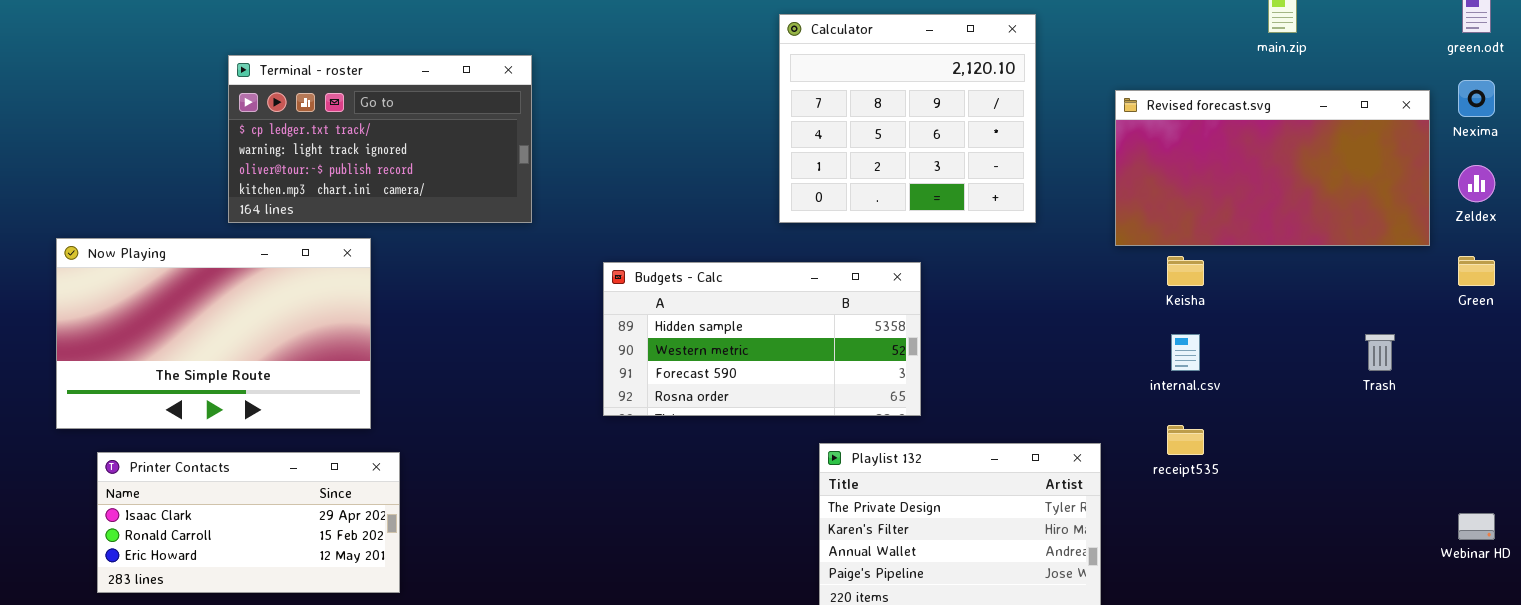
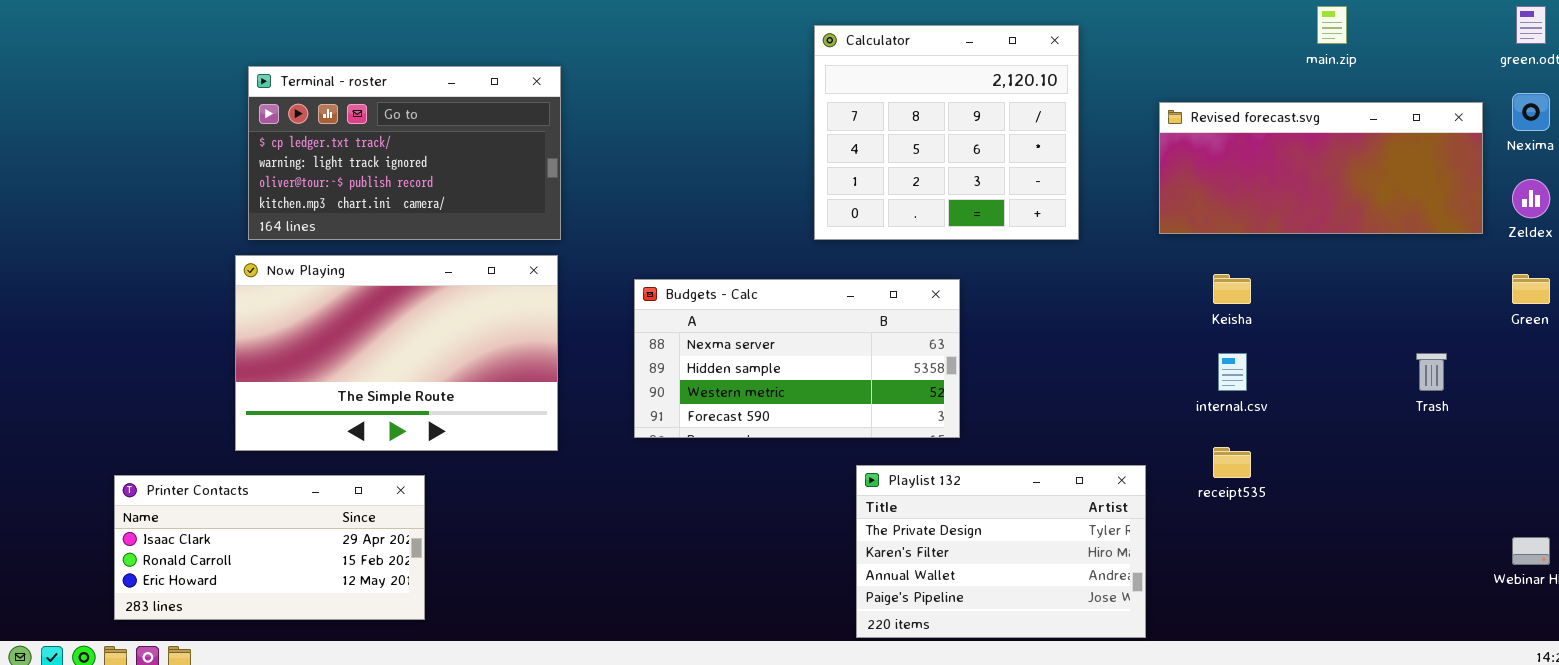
Revised forecast.svg: [1115,90,1430,246] -> [1159,102,1483,234], resized
Now Playing: [56,238,371,429] -> [235,255,558,451], moved
Budgets - Calc: [603,262,921,416] -> [634,279,960,438], scrolled up 1 row

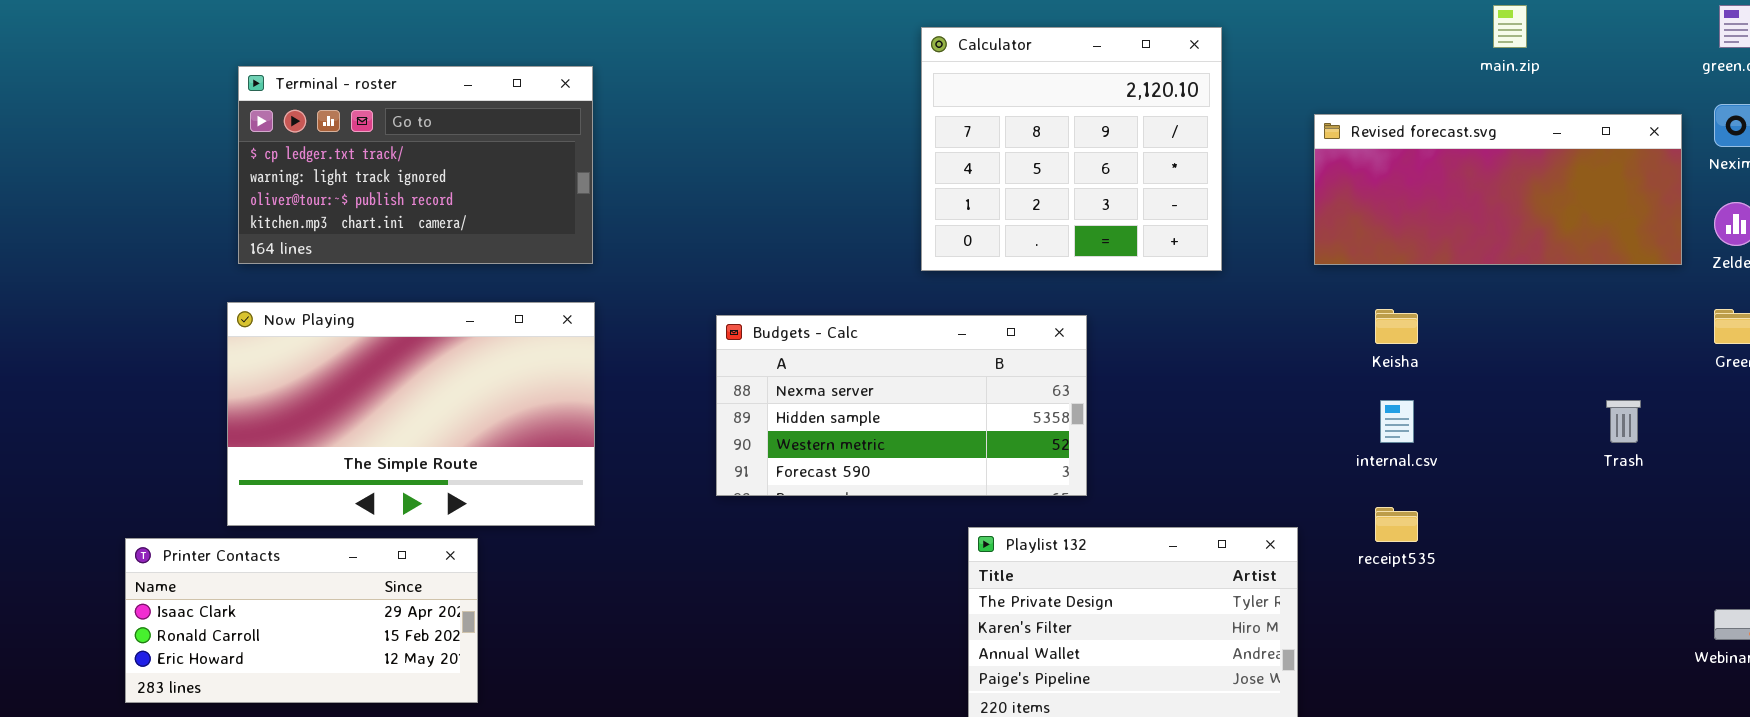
Terminal - roster: [248,66,561,240] -> [238,66,593,264], moved
Now Playing: [235,255,558,451] -> [227,302,595,526], moved

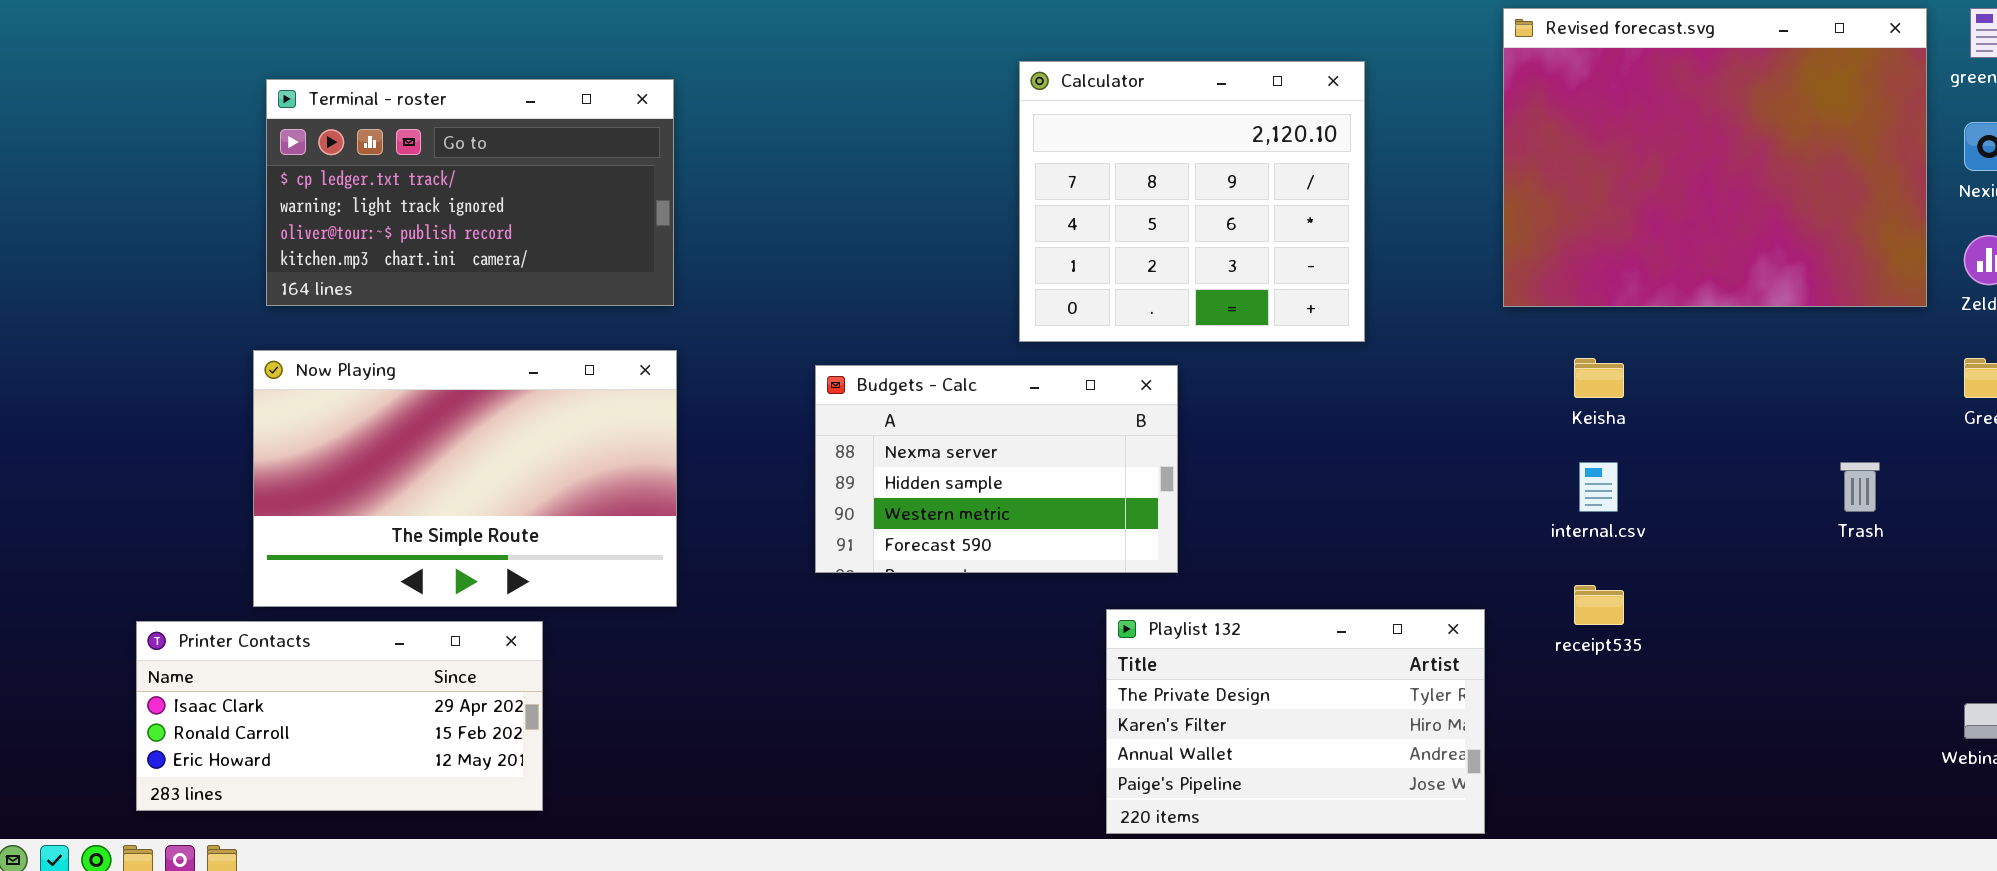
Calculator: [921,27,1222,271] -> [1019,61,1365,342], moved
Revised forecast.svg: [1314,114,1682,265] -> [1503,8,1927,307], resized
Budgets - Calc: [716,315,1087,496] -> [815,365,1178,573], resized

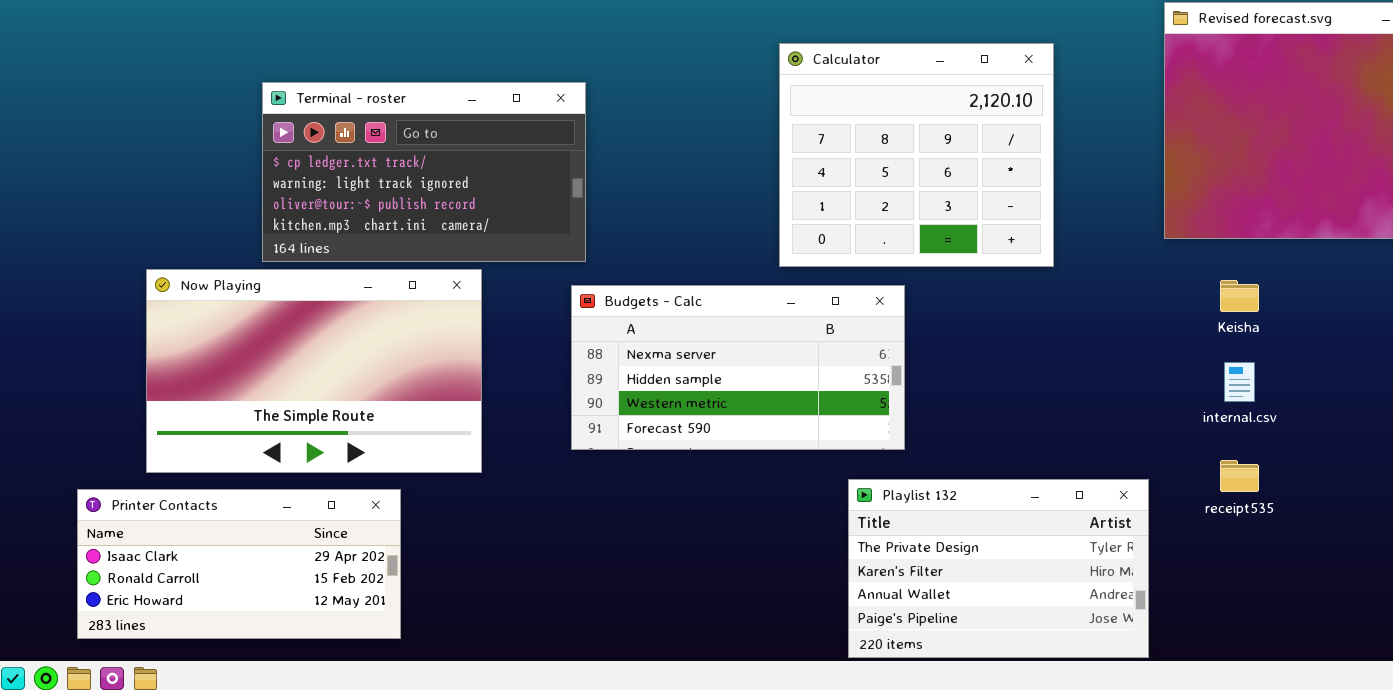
Terminal - roster: [266,79,674,306] -> [262,82,586,262], moved
Now Playing: [253,350,677,607] -> [146,269,482,473], moved
Budgets - Calc: [815,365,1178,573] -> [571,285,905,450], resized

